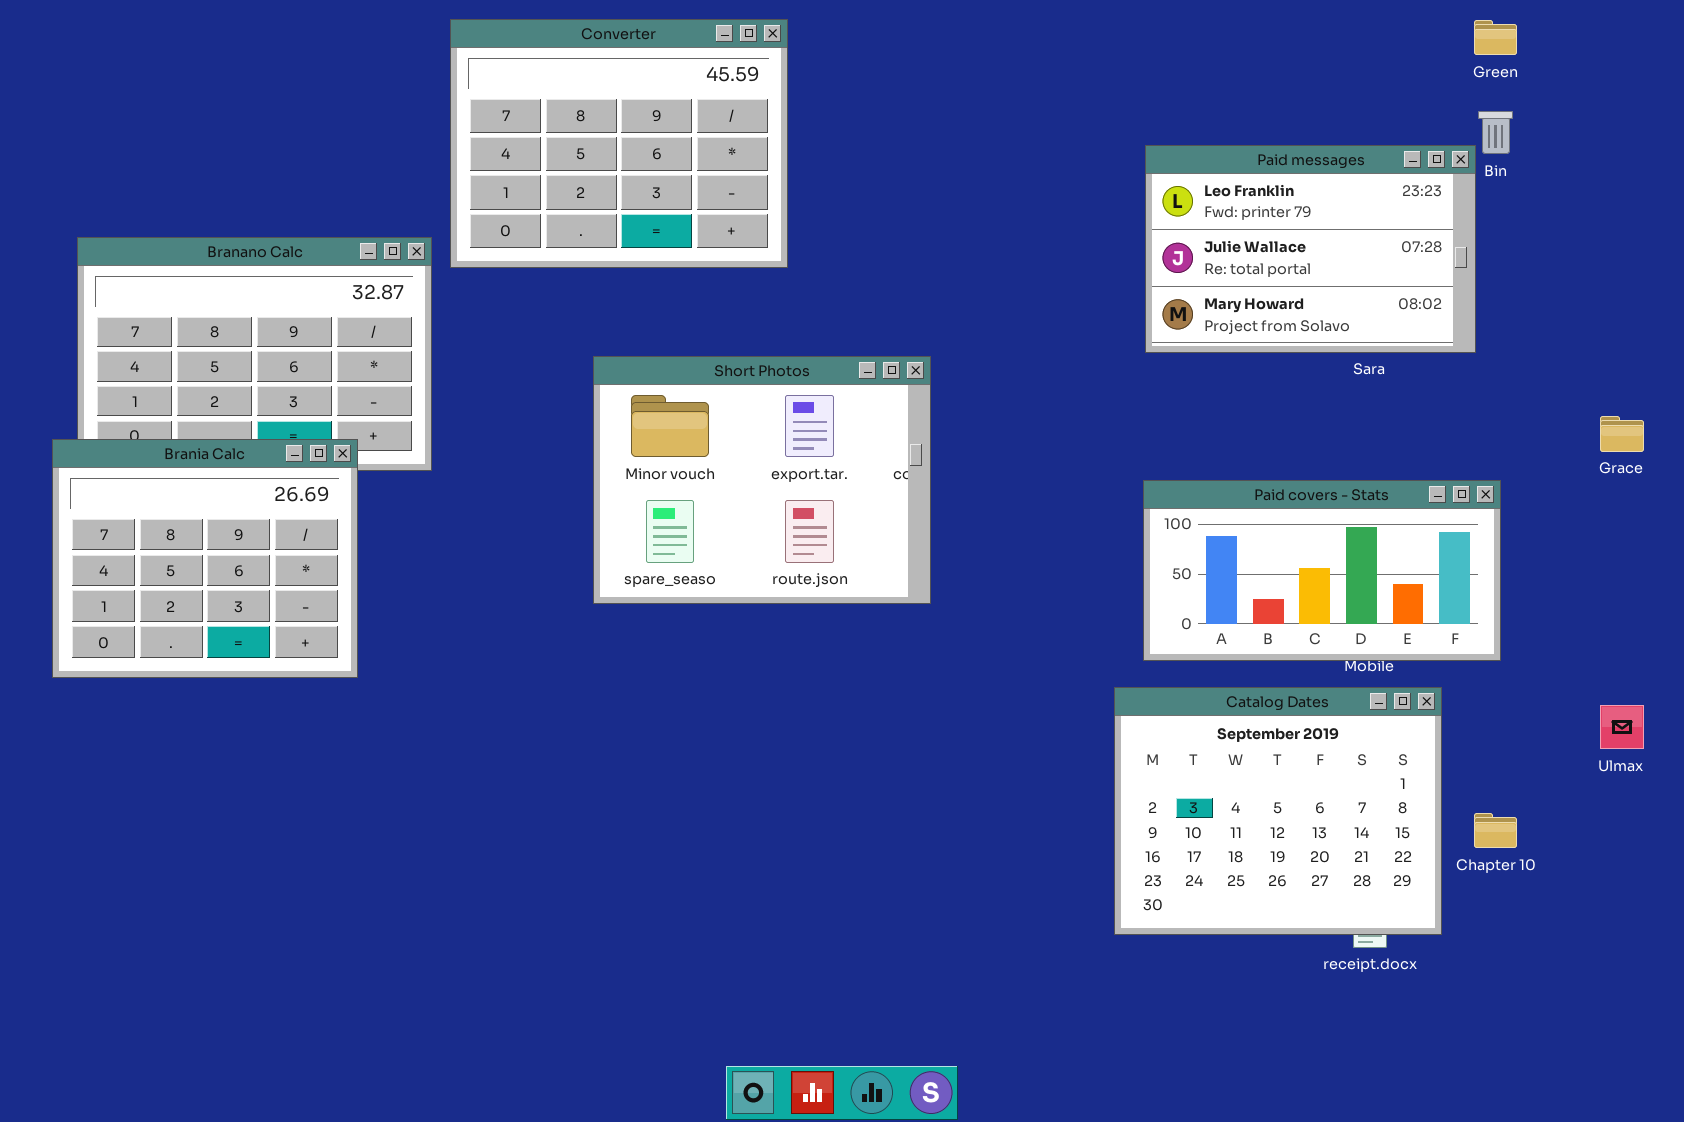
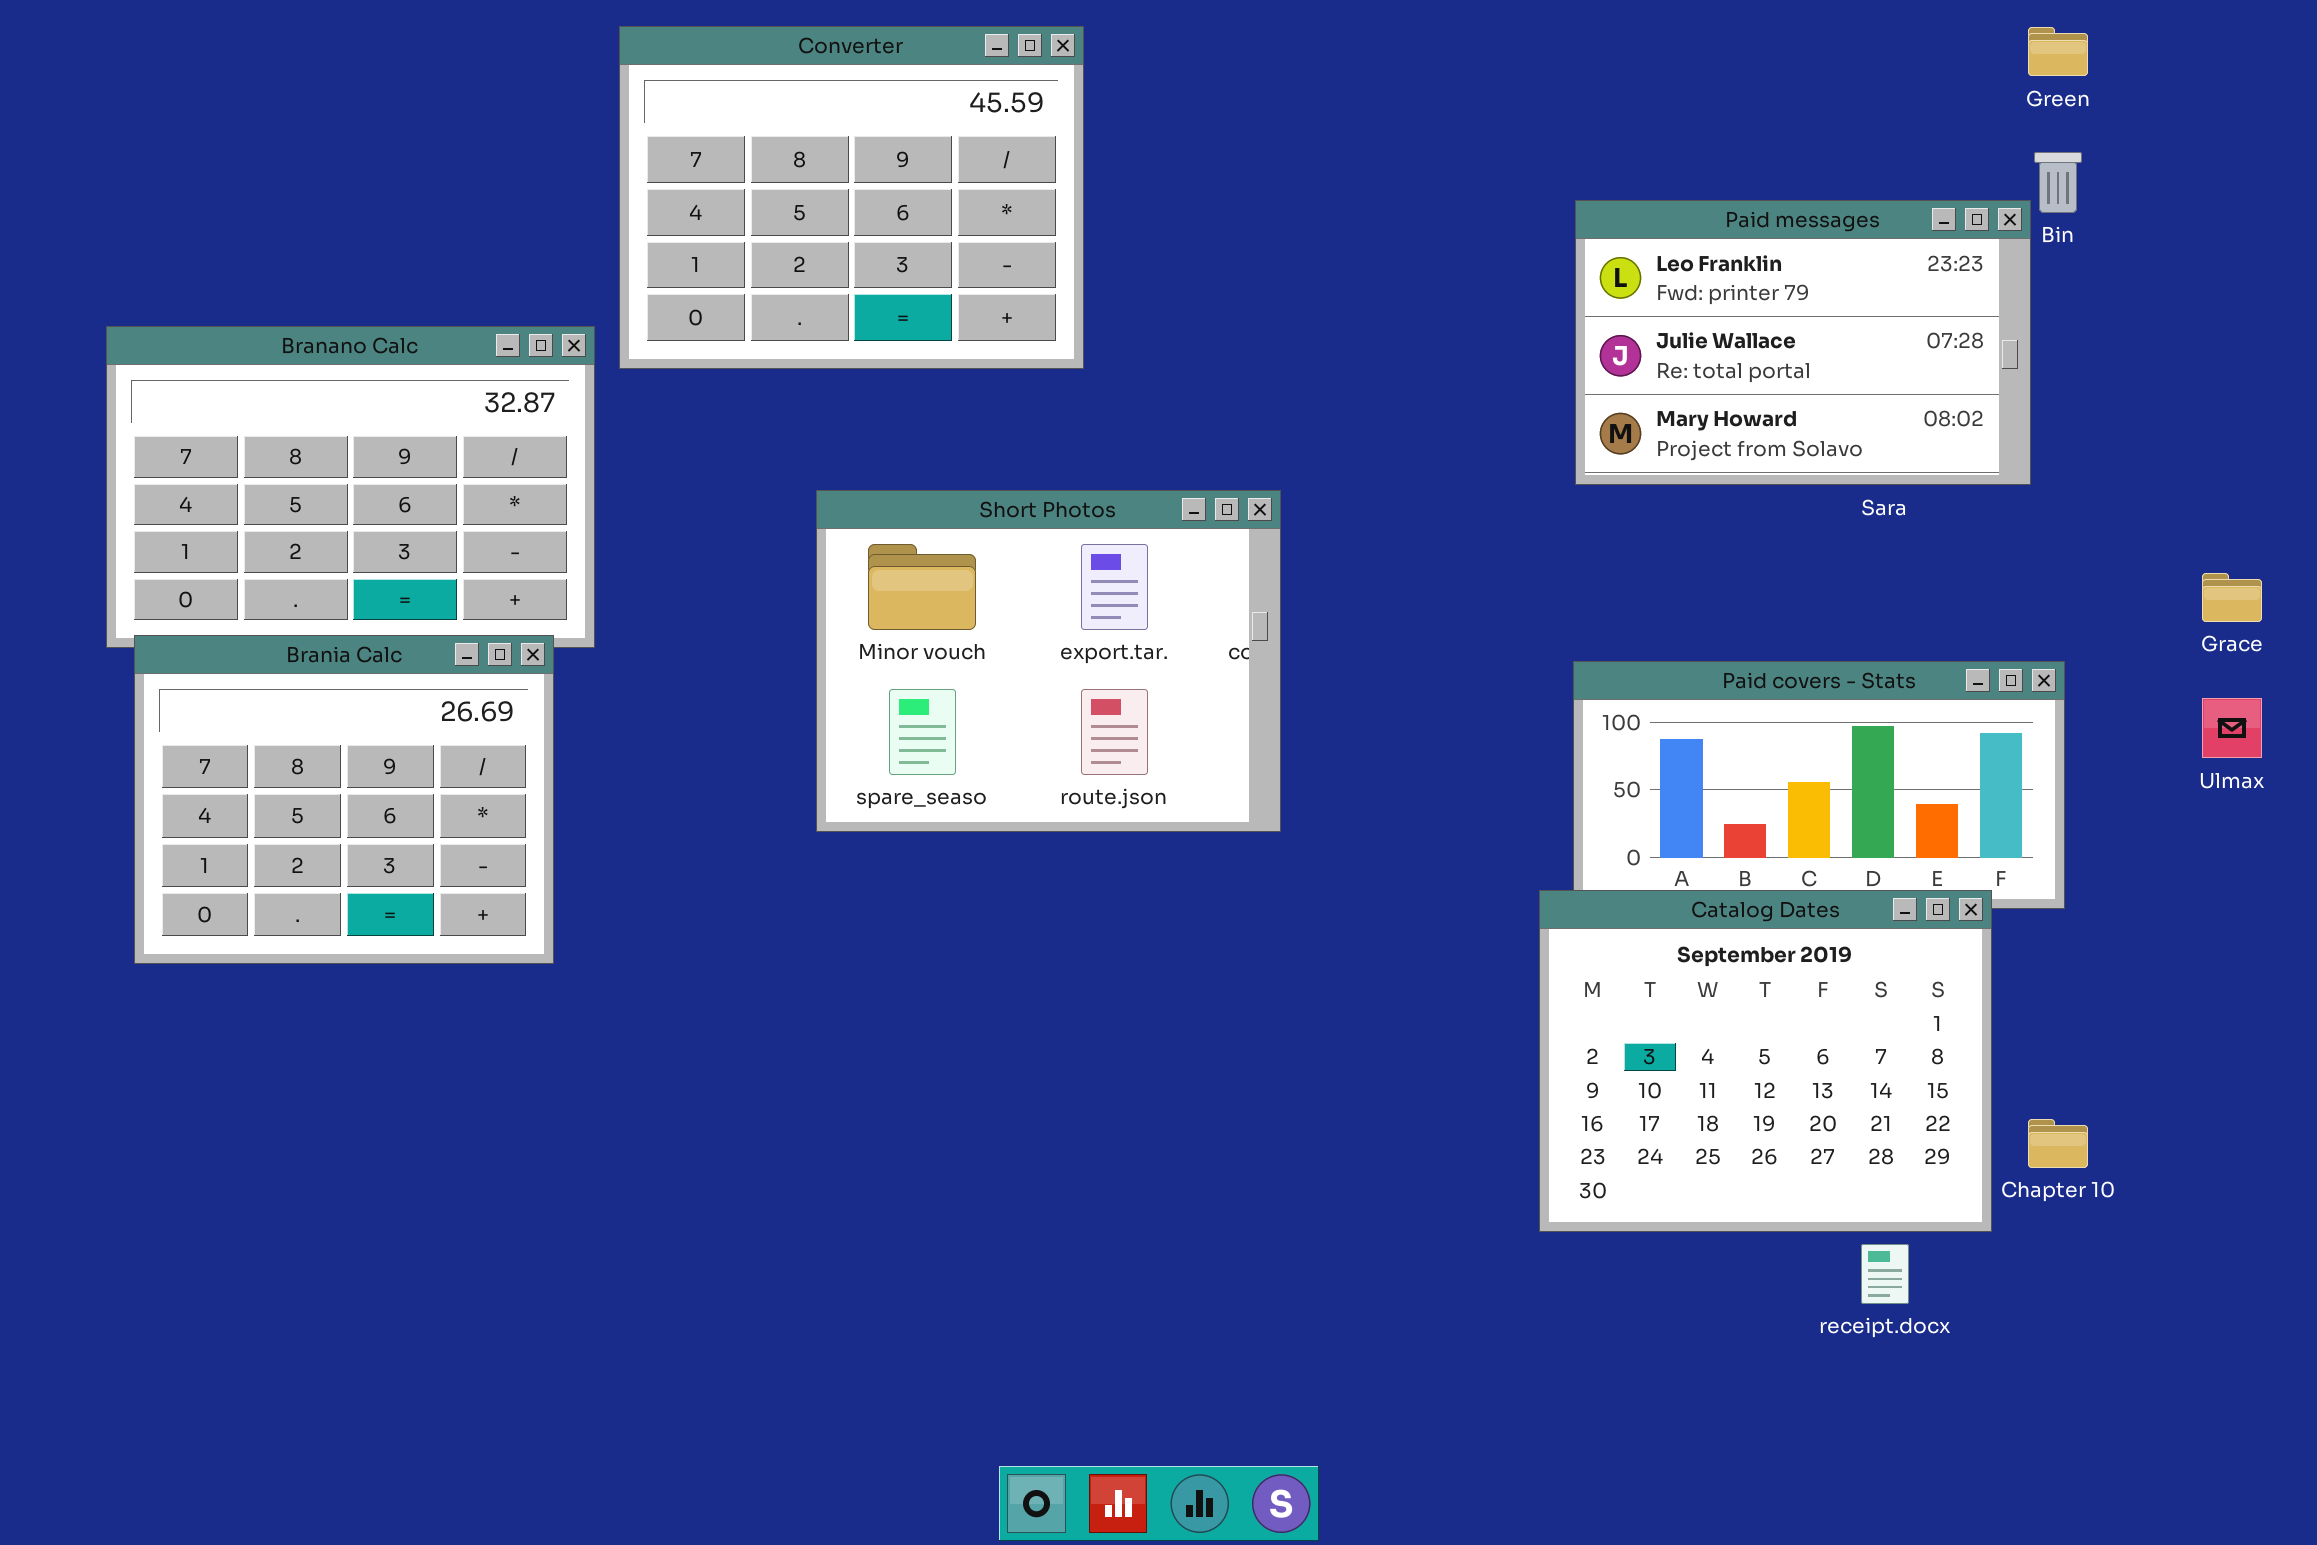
Brania Calc: [52,439,358,678] -> [134,635,554,964], moved
Catalog Dates: [1114,687,1442,935] -> [1539,890,1992,1232], moved
Ulmax: [1600,705,1644,749] -> [2202,698,2262,758], moved

